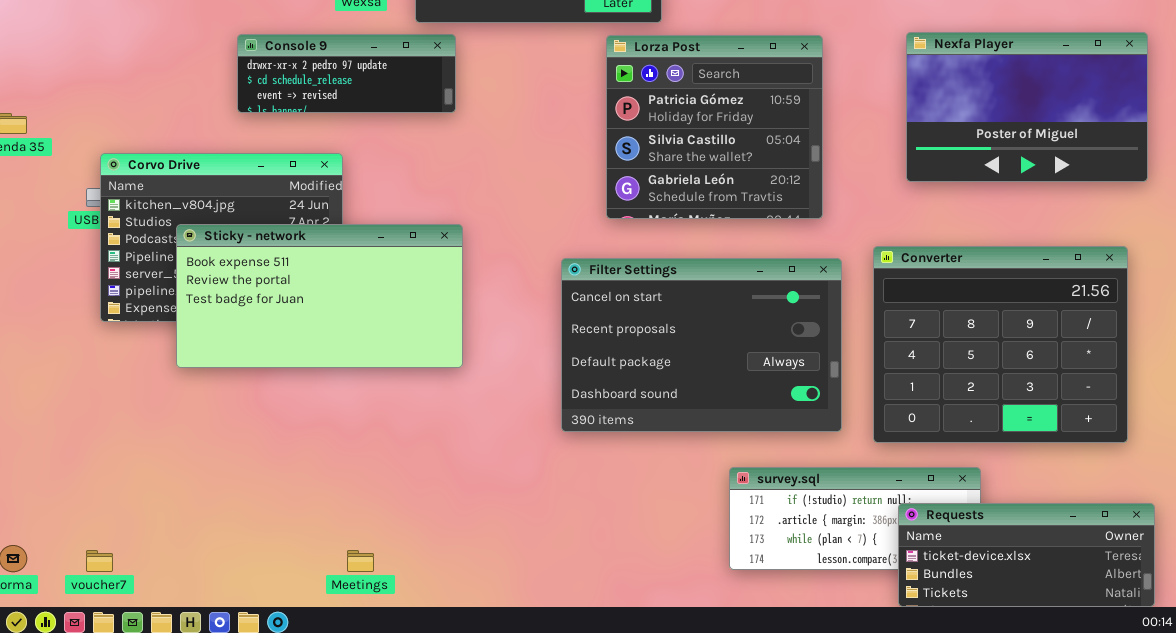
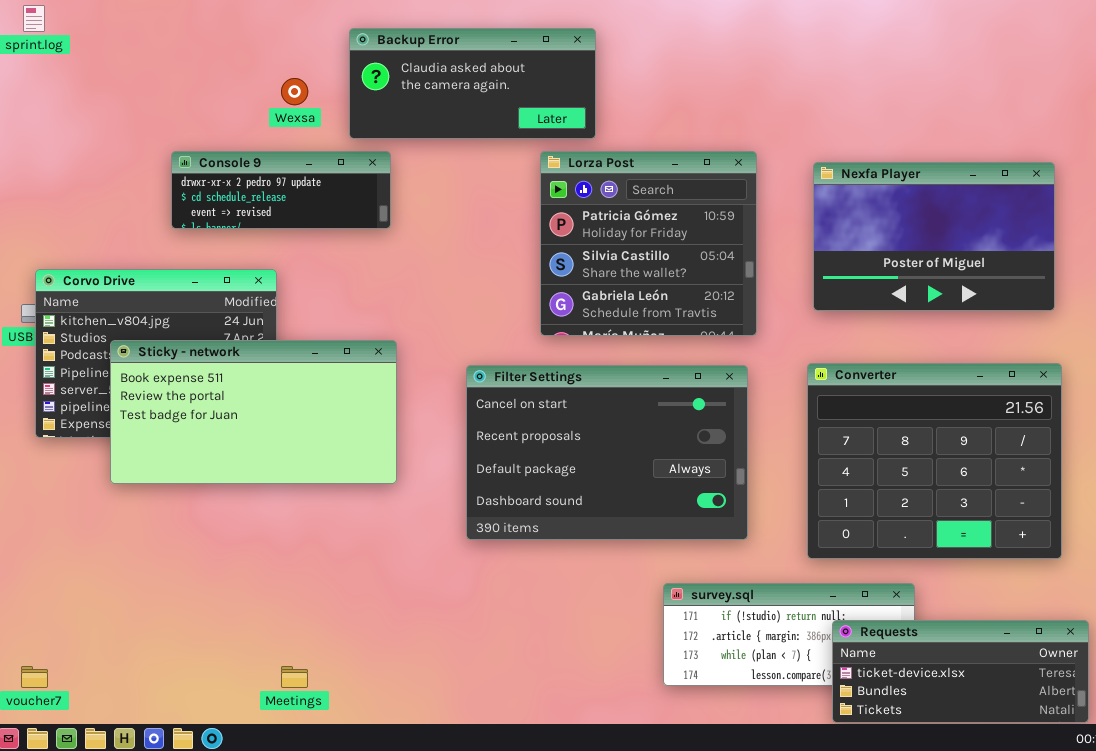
Nexfa Player: [906,32,1148,182] -> [813,162,1055,311], moved
Filter Settings: [561,258,842,432] -> [466,365,748,540], moved

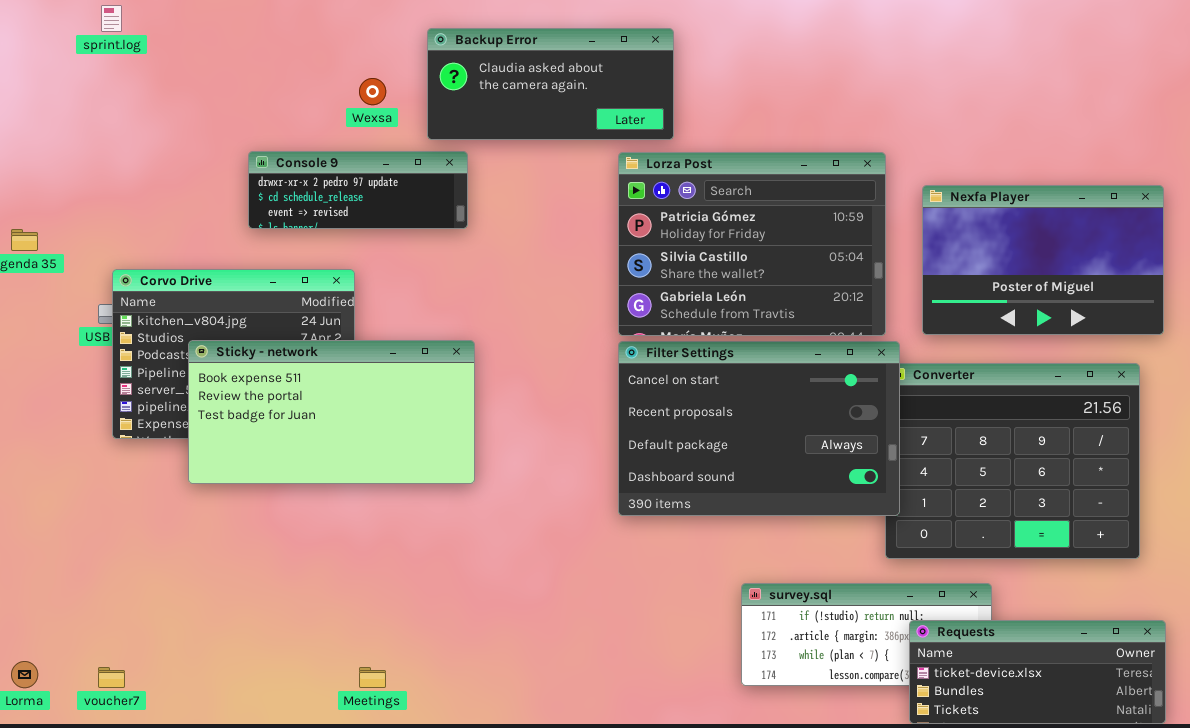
Lorza Post: [540,151,757,336] -> [618,152,886,336], resized
Nexfa Player: [813,162,1055,311] -> [922,185,1164,335], moved
Filter Settings: [466,365,748,540] -> [618,341,900,516], moved

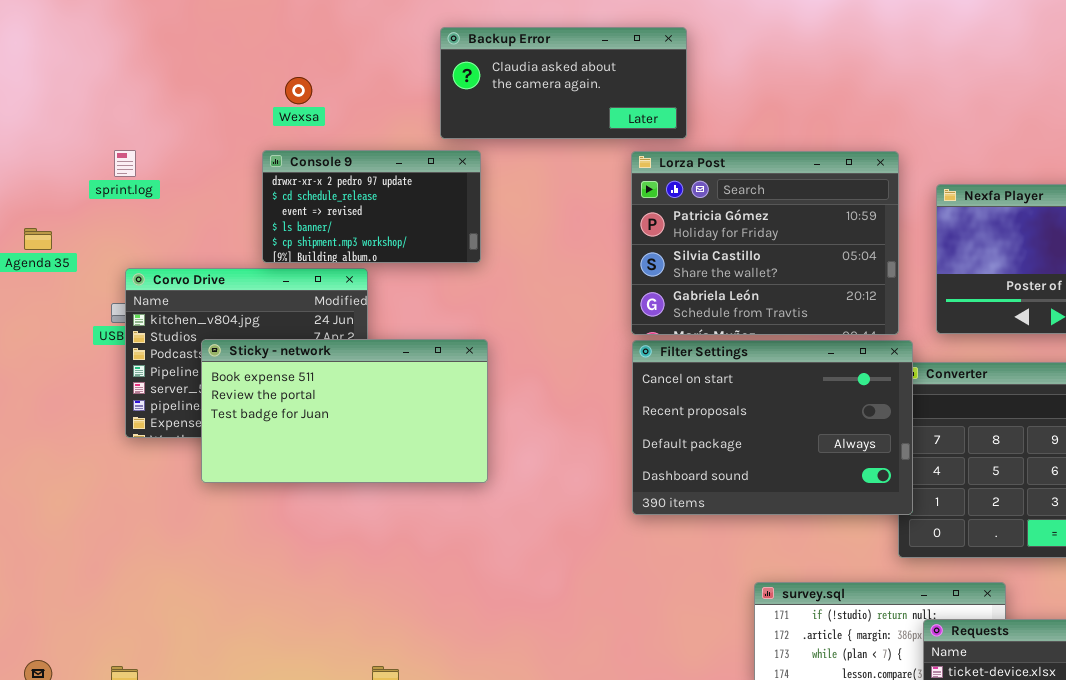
sprint.log: [101,5,122,32] -> [114,150,136,177], moved
Wexsa: [359,78,386,105] -> [285,77,312,104], moved
Console 9: [248,151,468,229] -> [262,150,481,263], resized

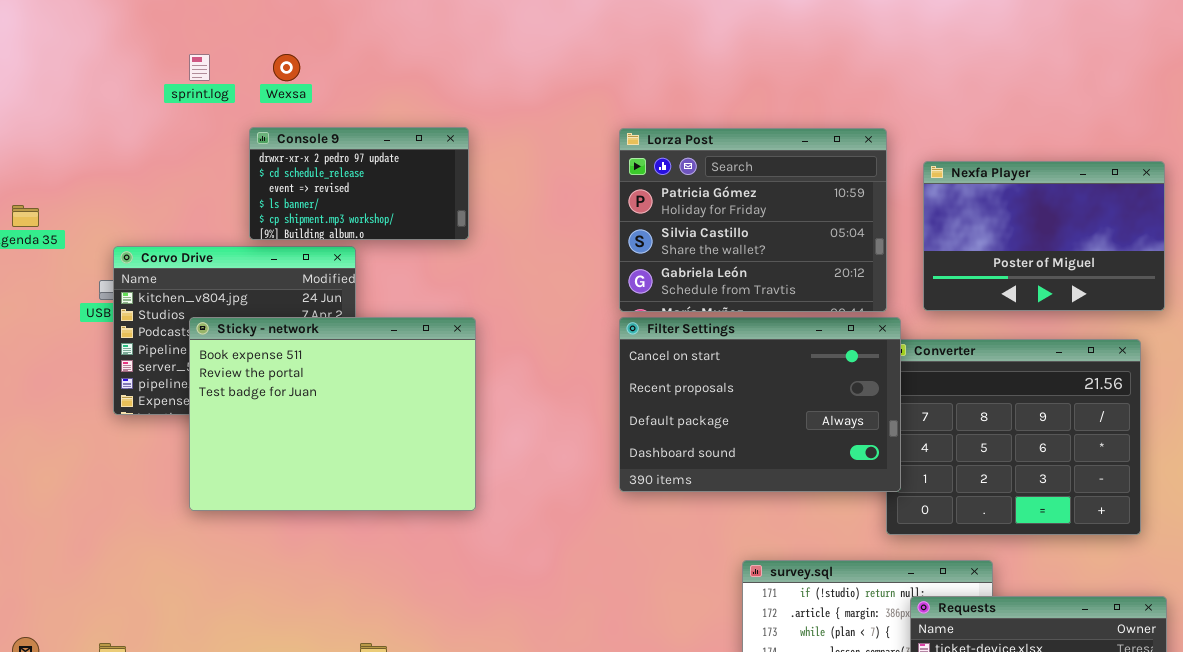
Backup Error: [440,27,687,139] -> none, closed
sprint.log: [114,150,136,177] -> [189,54,210,81], moved
Sticky - network: [201,339,488,483] -> [189,317,476,511], resized

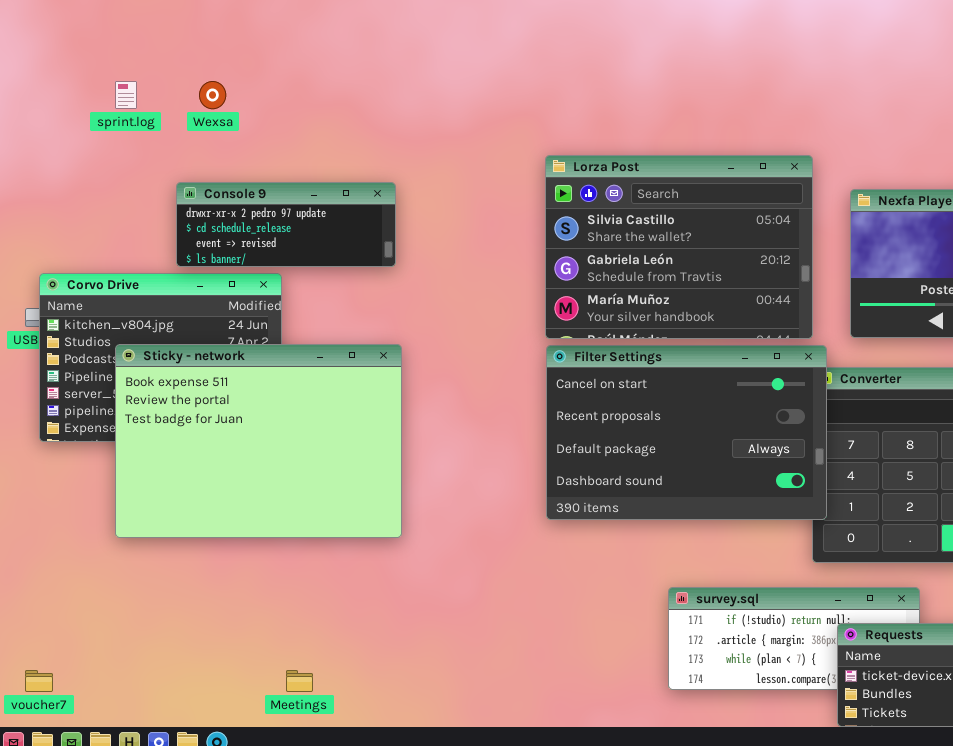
Console 9: [249,127,469,240] -> [176,182,396,267], resized
Lorza Post: [619,128,887,312] -> [545,155,813,339], scrolled down 1 row

